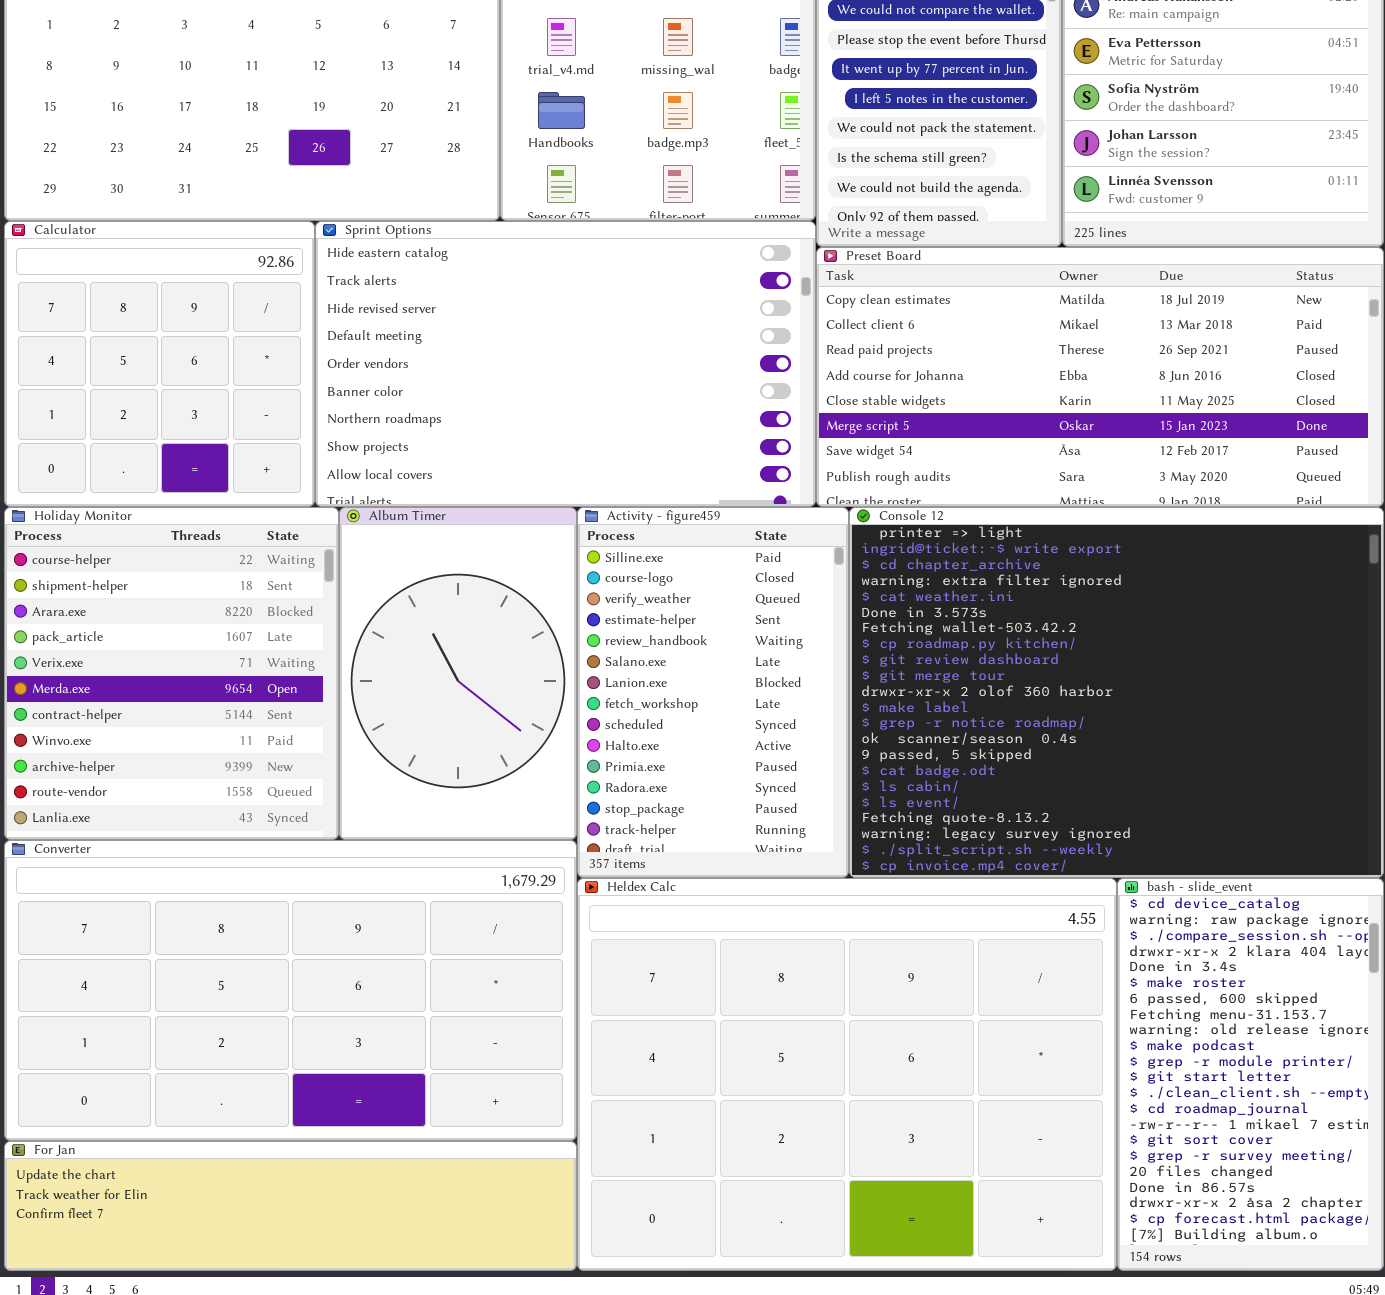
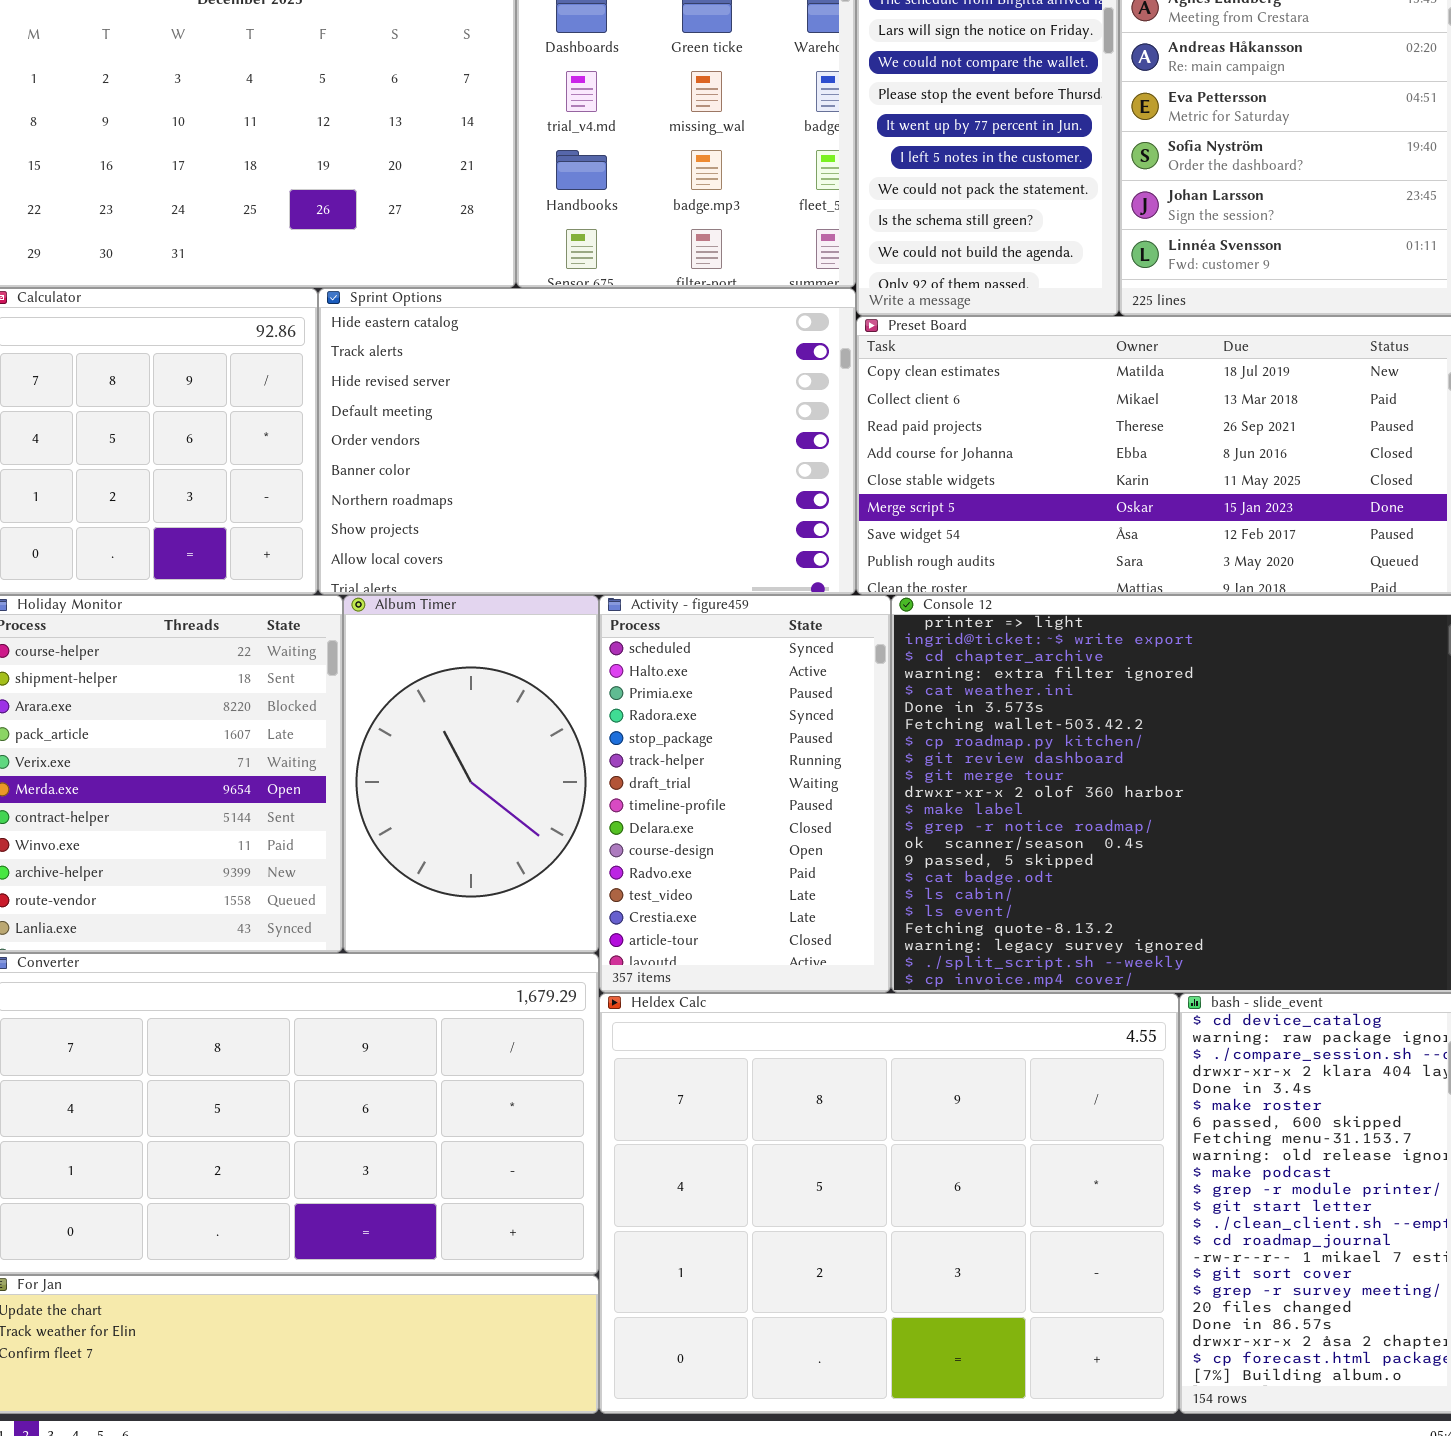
Activity - figure459: [577,507,849,878] -> [599,595,891,993], scrolled down 8 rows

